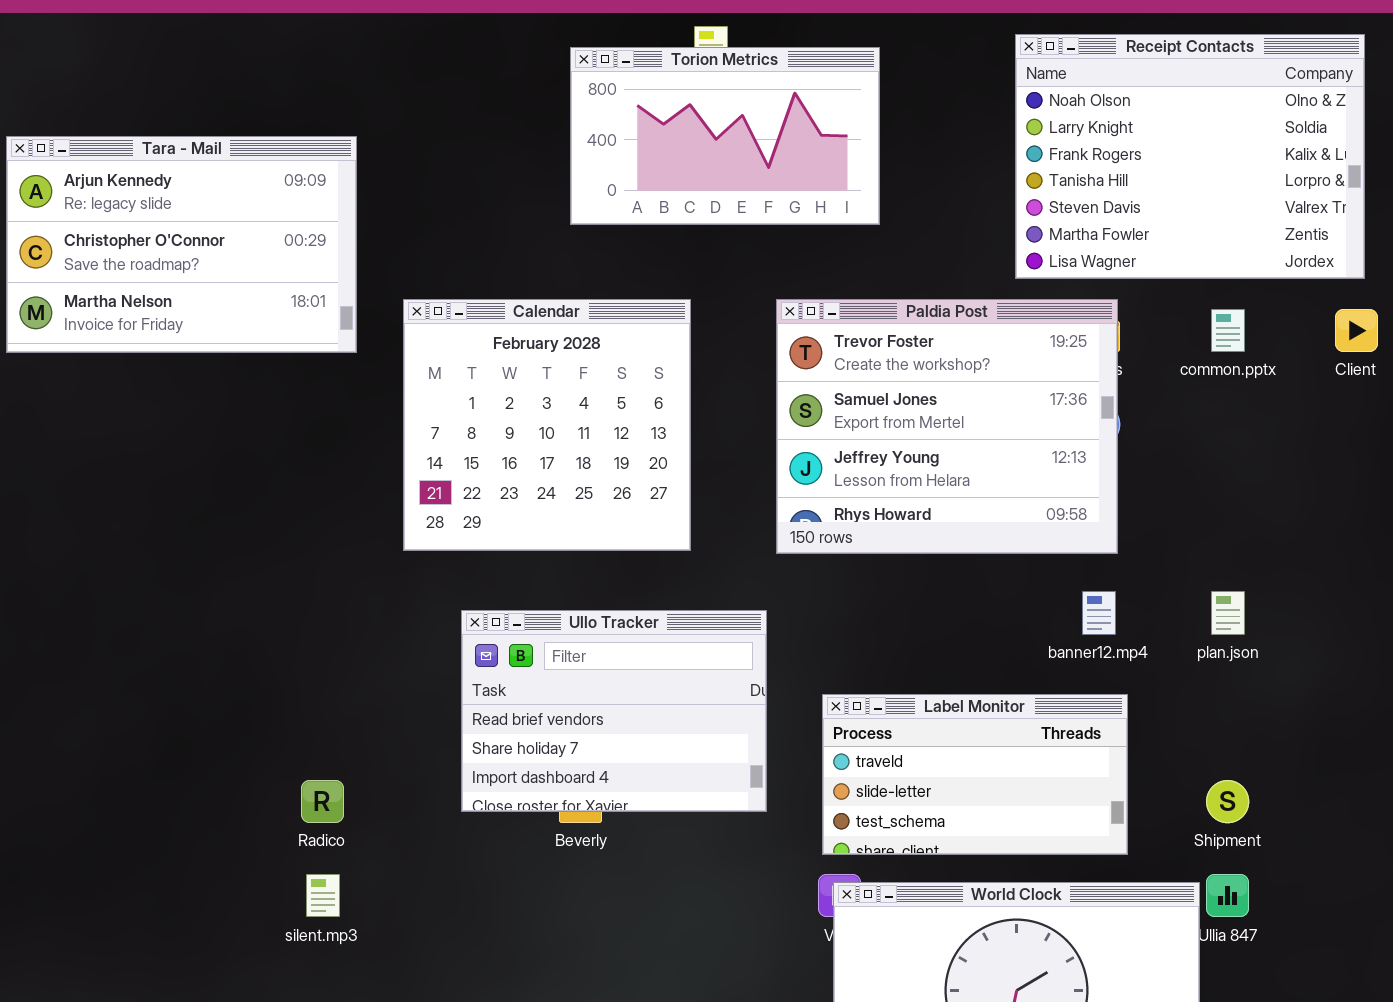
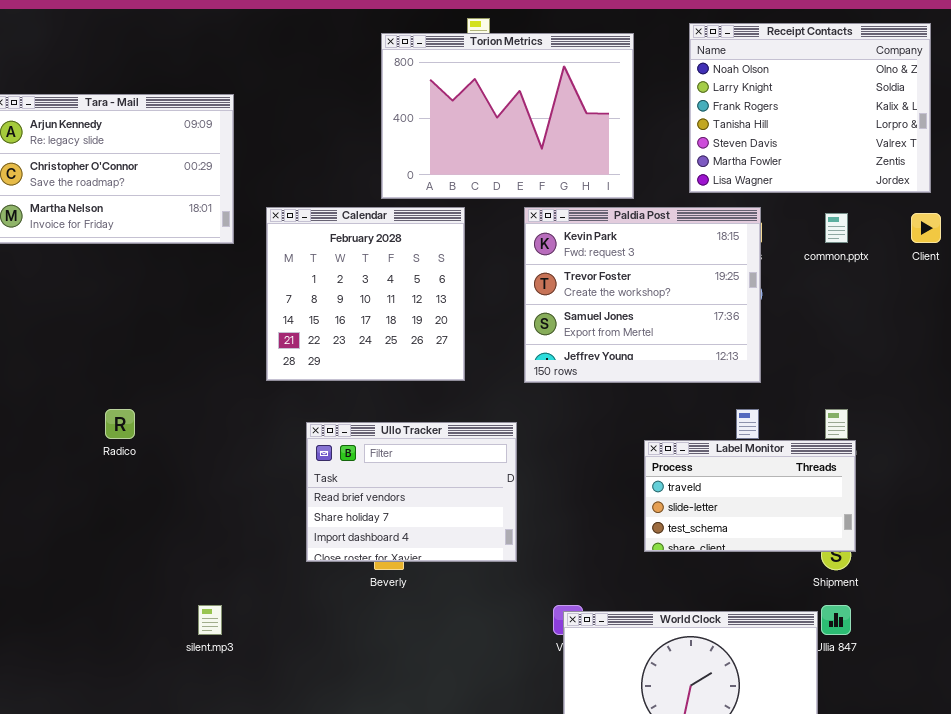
Torion Metrics: [570,47,880,225] -> [381,33,634,199], resized
Paldia Post: [776,299,1118,554] -> [524,207,761,383], scrolled up 1 row
Label Monitor: [822,694,1128,855] -> [644,440,856,552], moved
Radico: [301,780,344,823] -> [105,409,135,439], moved

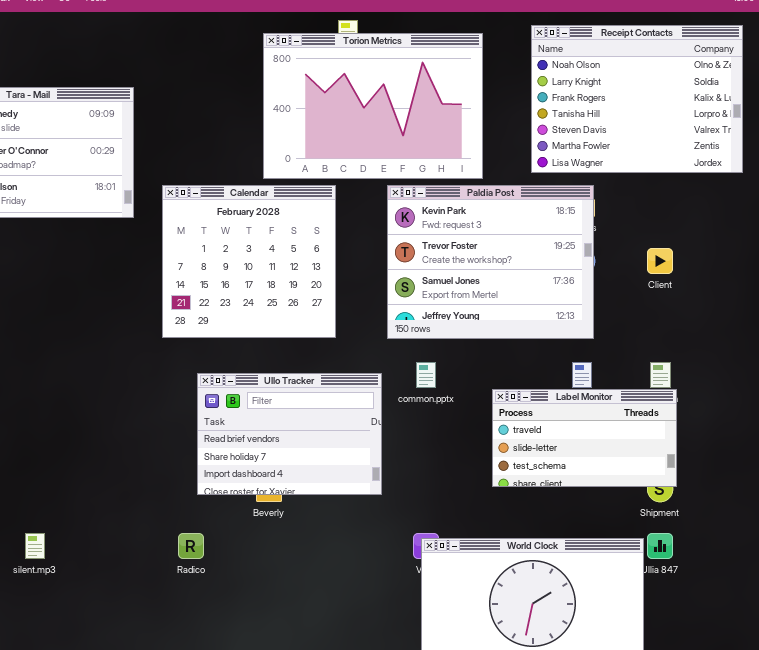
common.pptx: [825,213,848,243] -> [416,362,436,388], moved
Client: [911,213,941,243] -> [647,248,673,274], moved
Radico: [105,409,135,439] -> [178,533,204,559], moved
silent.mp3: [198,605,222,635] -> [25,533,45,559], moved

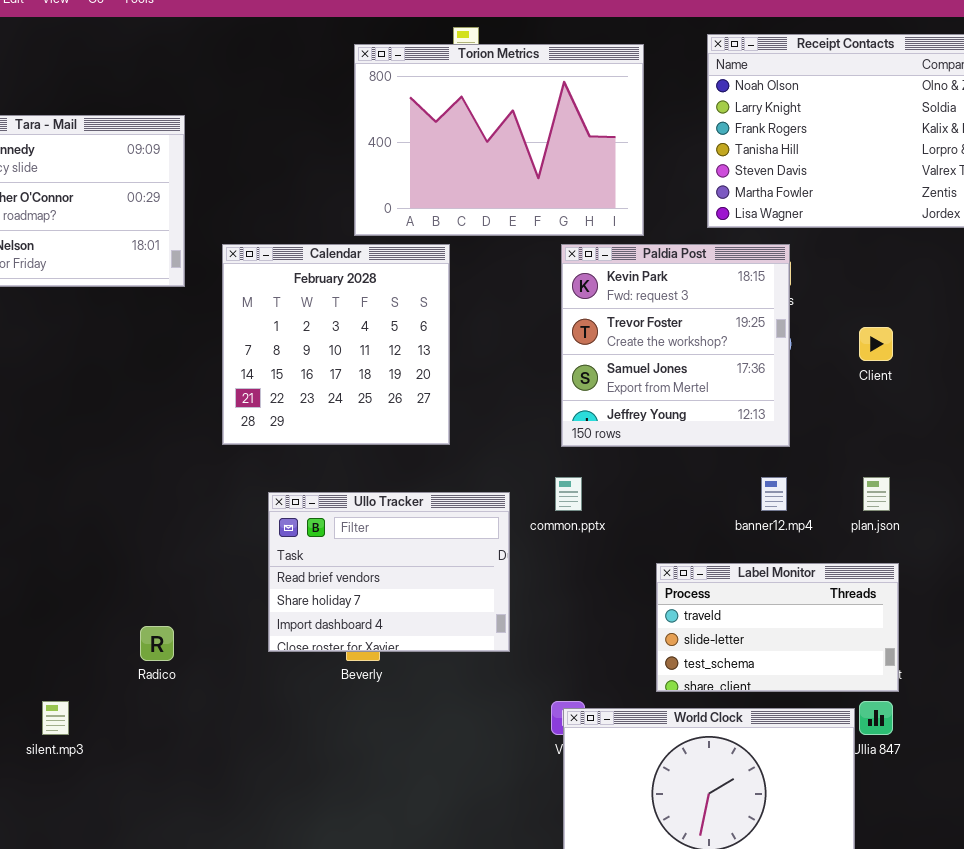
Paldia Post: [387,185,594,339] -> [561,244,790,447], resized
Label Monitor: [492,389,677,487] -> [656,563,899,692], moved
Radico: [178,533,204,559] -> [140,626,174,661], moved

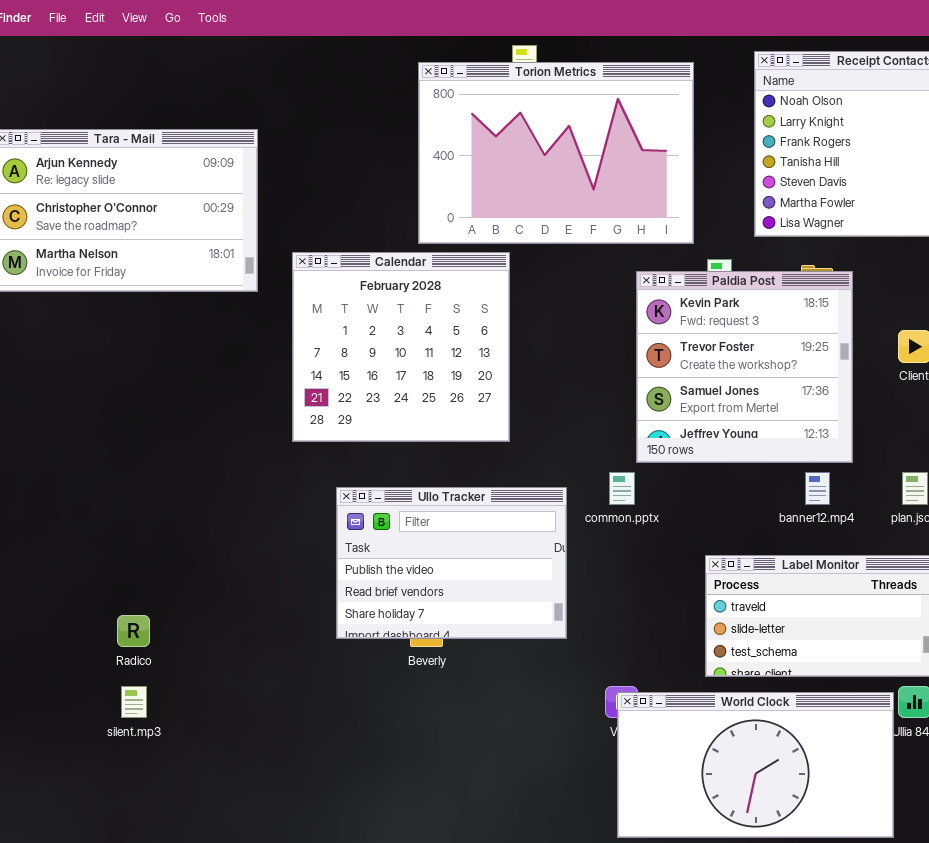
Paldia Post: [561,244,790,447] -> [636,271,853,463], moved
Ullo Tracker: [268,492,510,652] -> [336,487,567,639], scrolled up 1 row
Radico: [140,626,174,661] -> [117,615,150,647], moved

